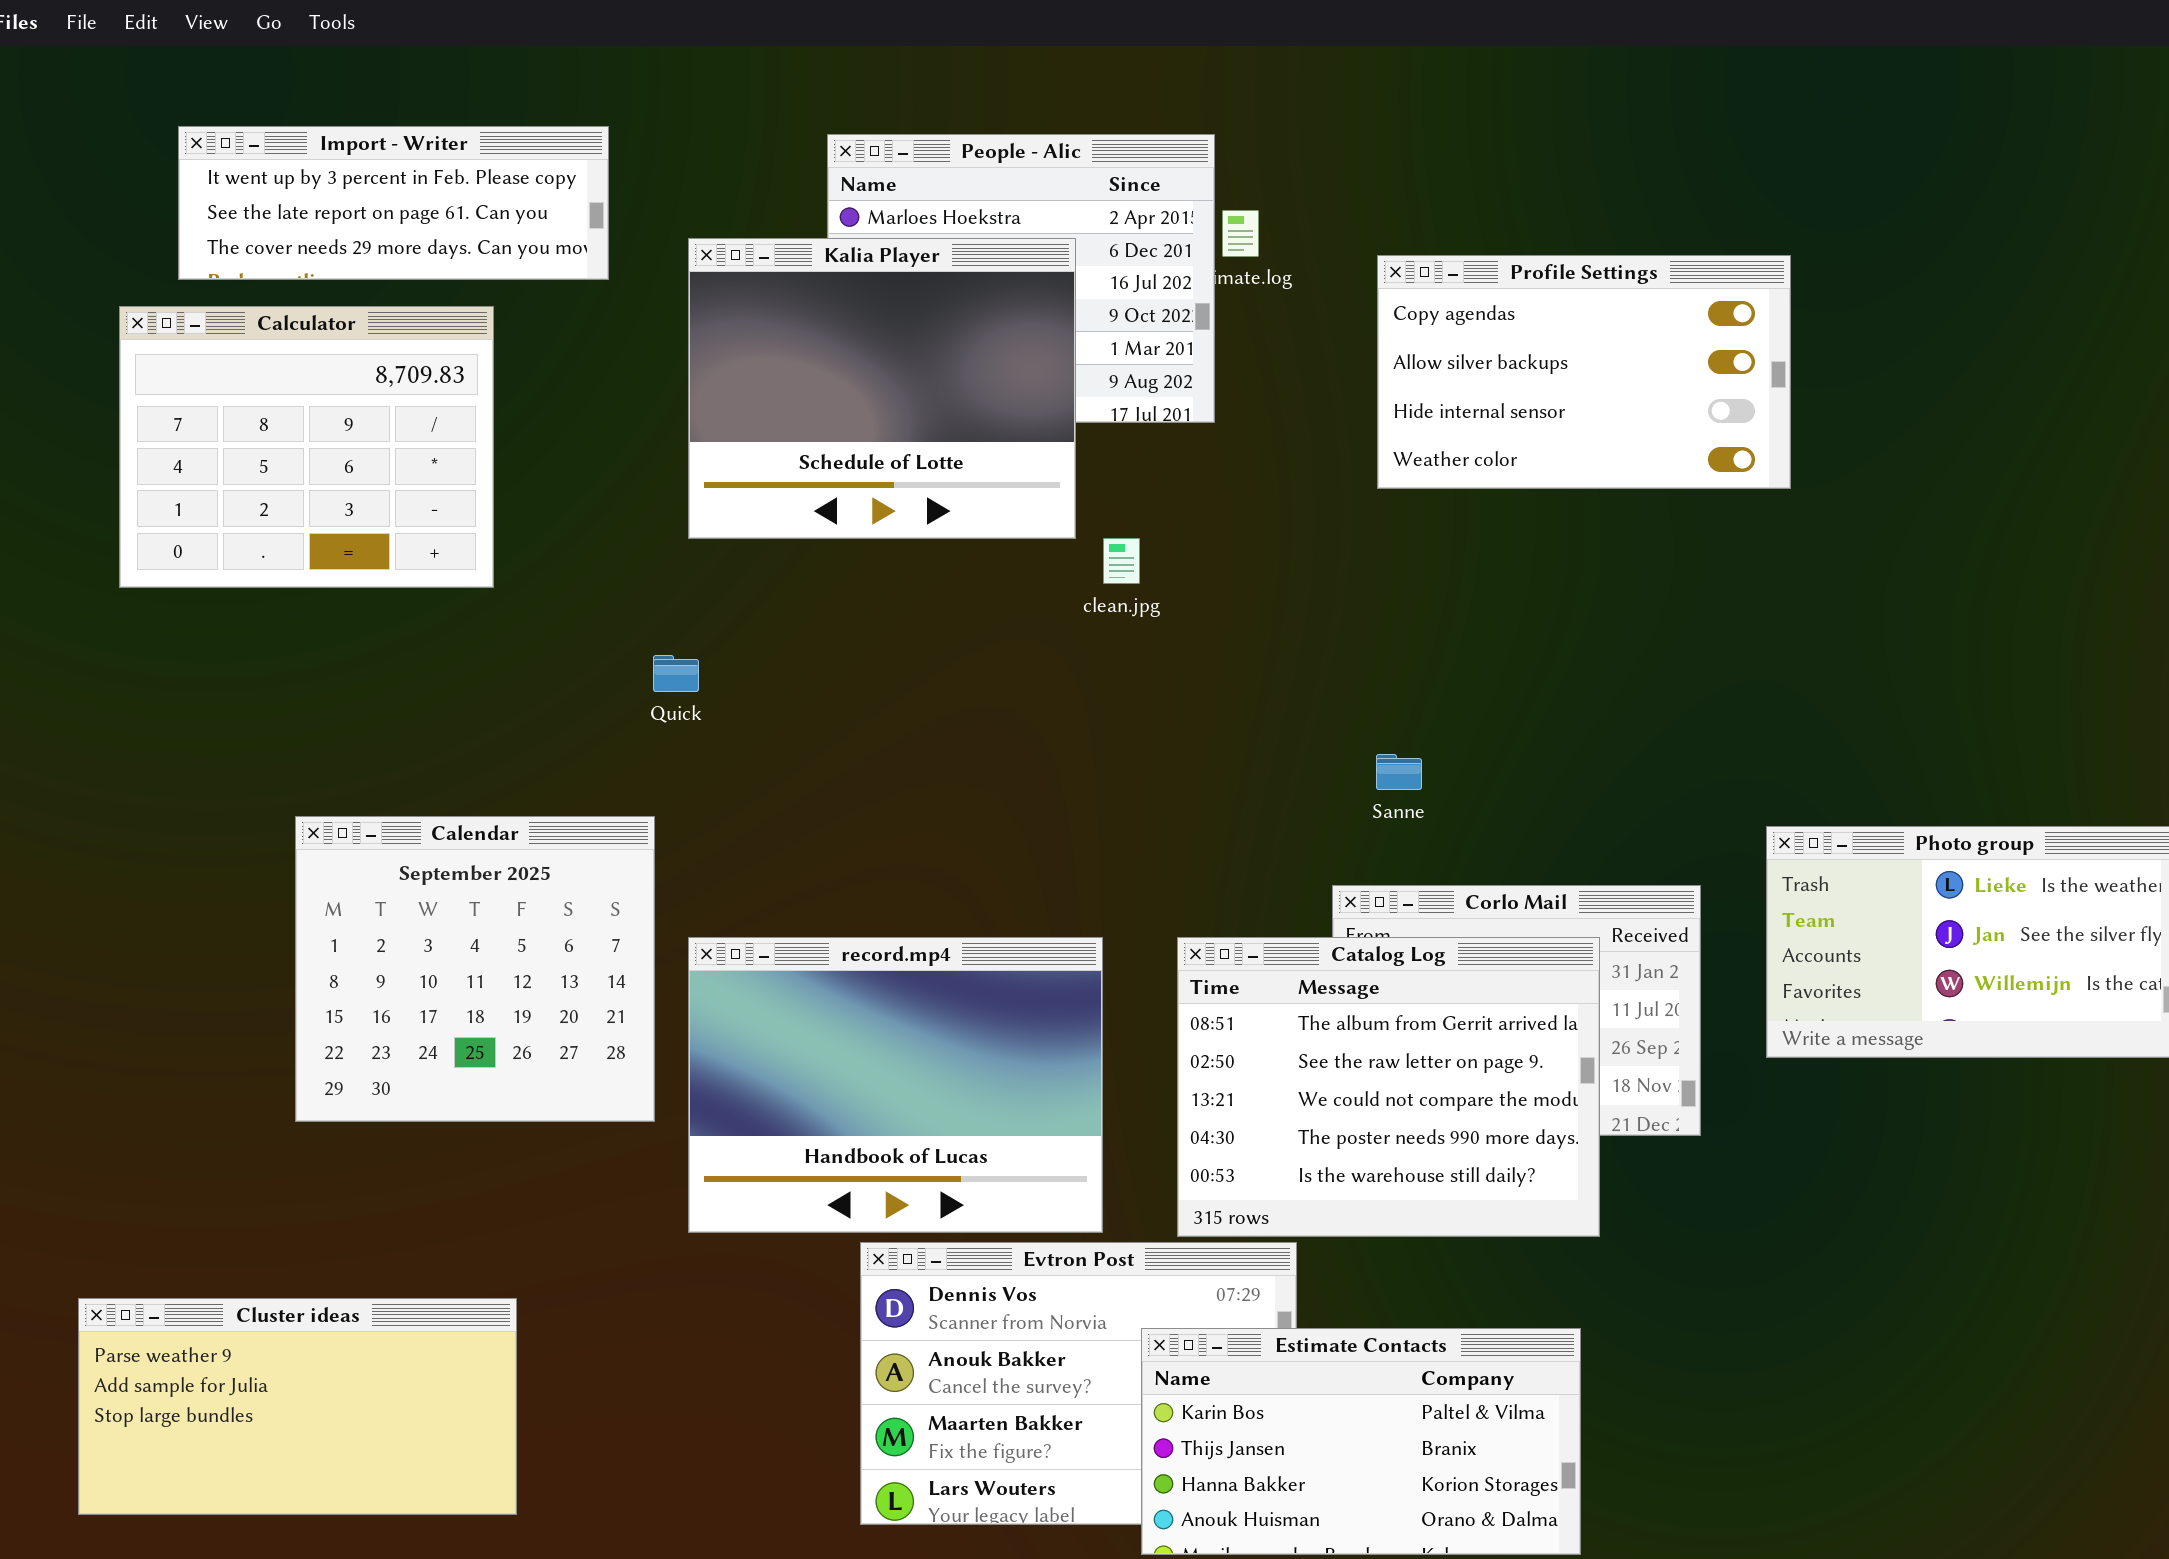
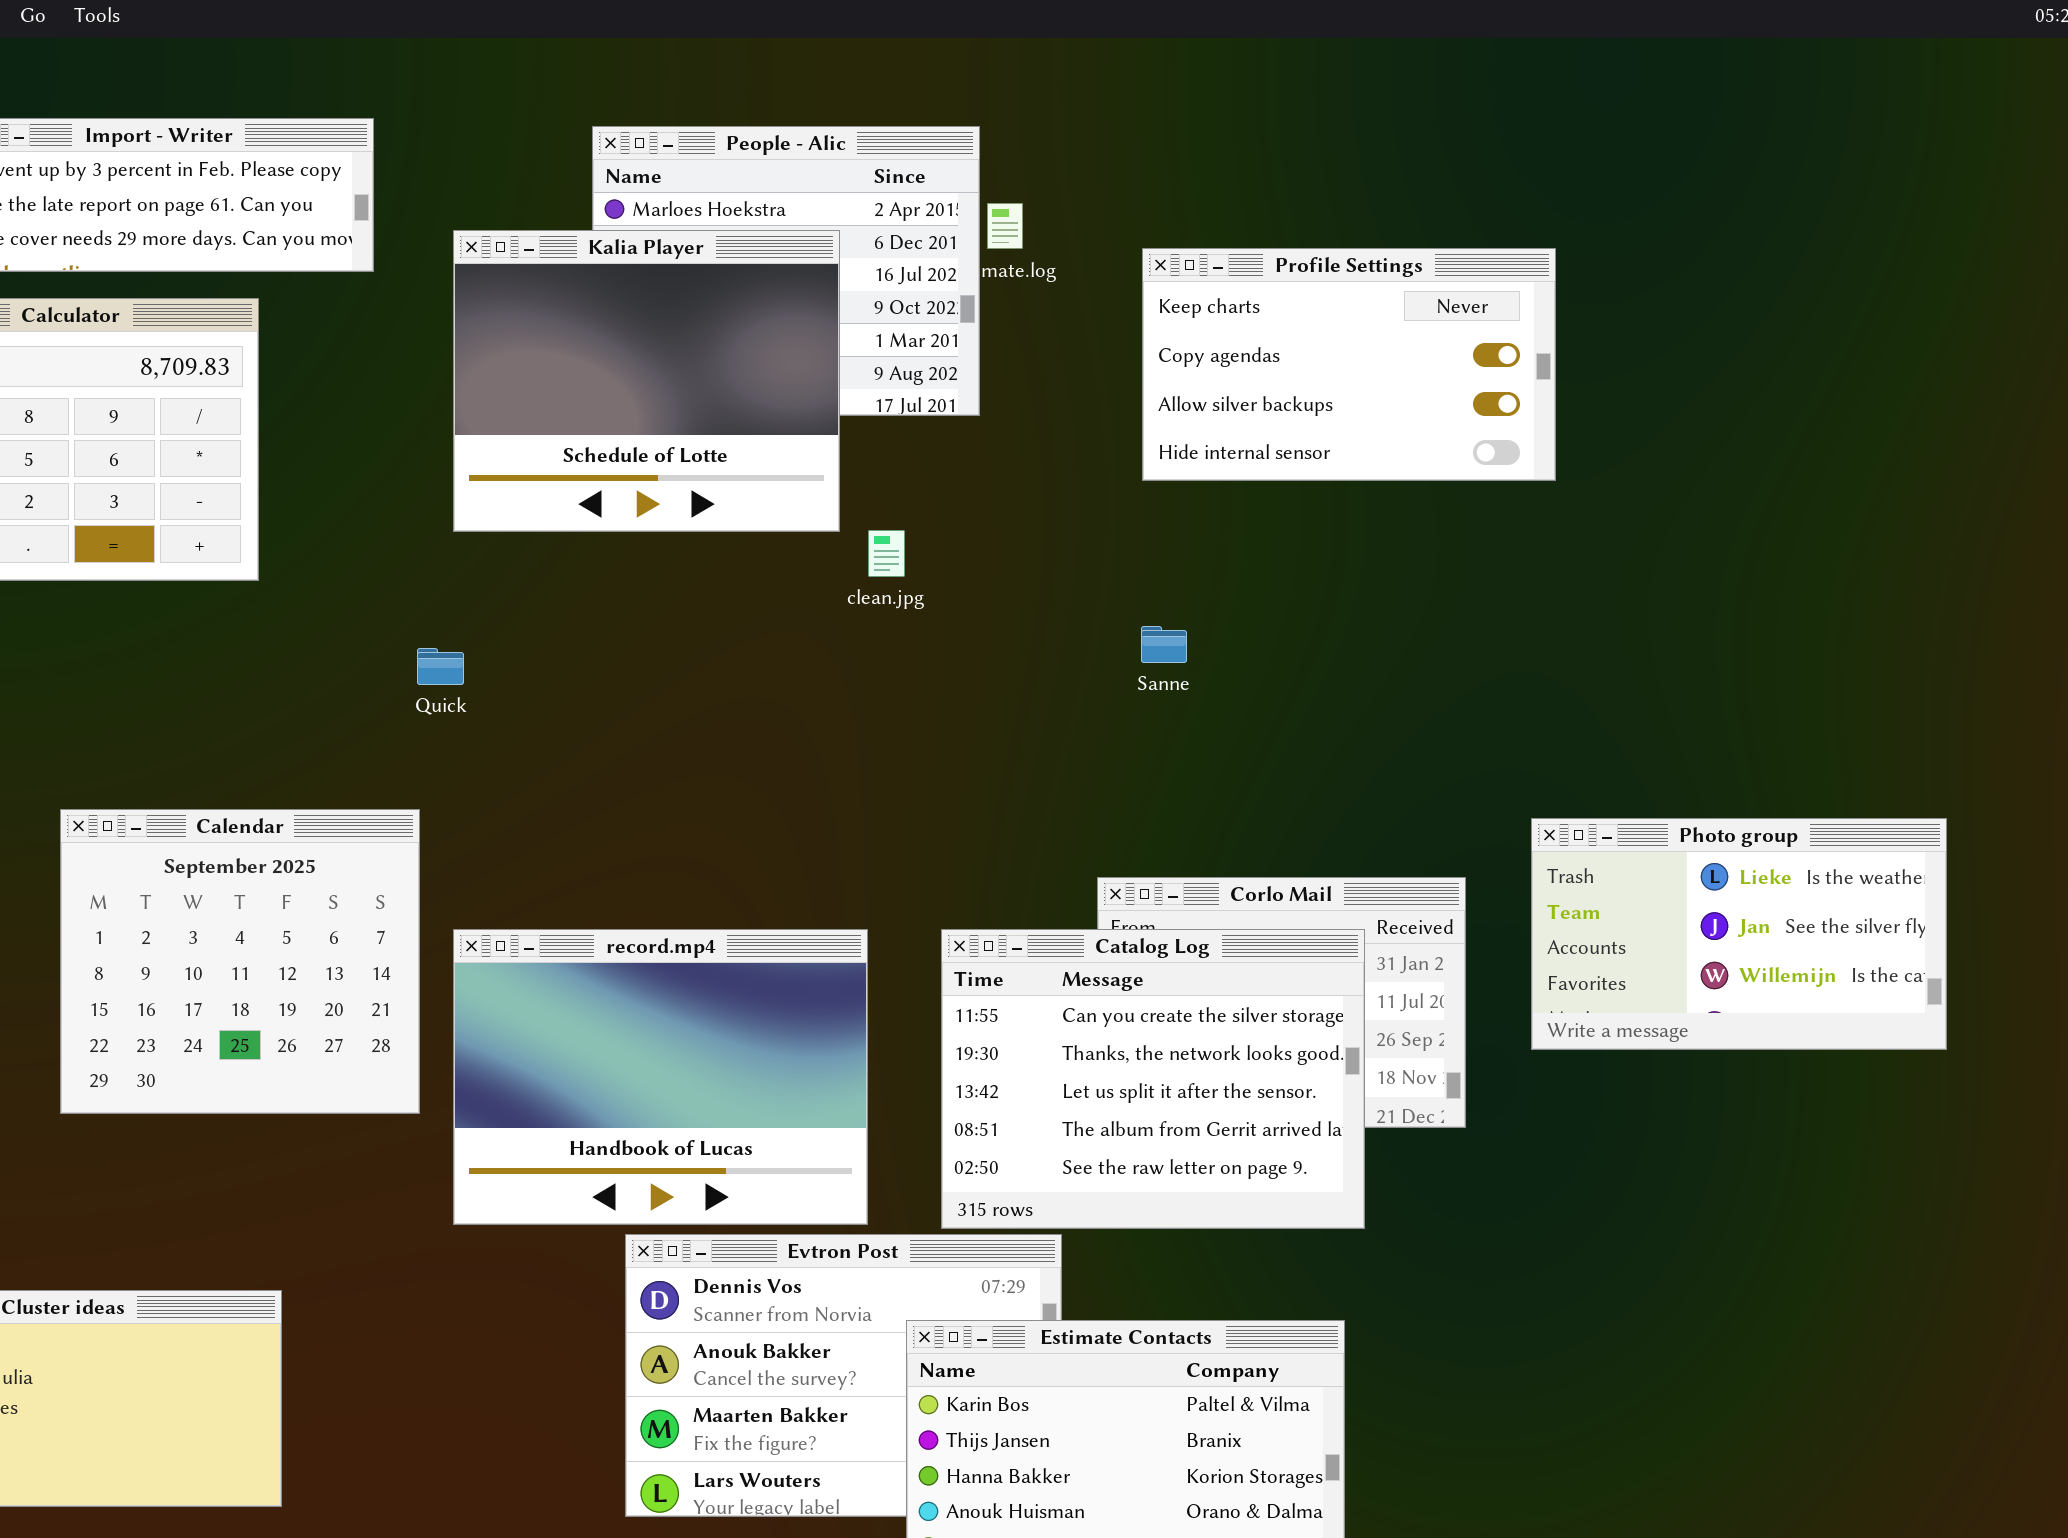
Profile Settings: [1377,255,1791,489] -> [1142,248,1556,481], scrolled up 1 row
Sanne: [1376,754,1422,790] -> [1141,626,1187,663], moved
Catalog Log: [1177,937,1600,1237] -> [941,929,1365,1229], scrolled up 3 rows

